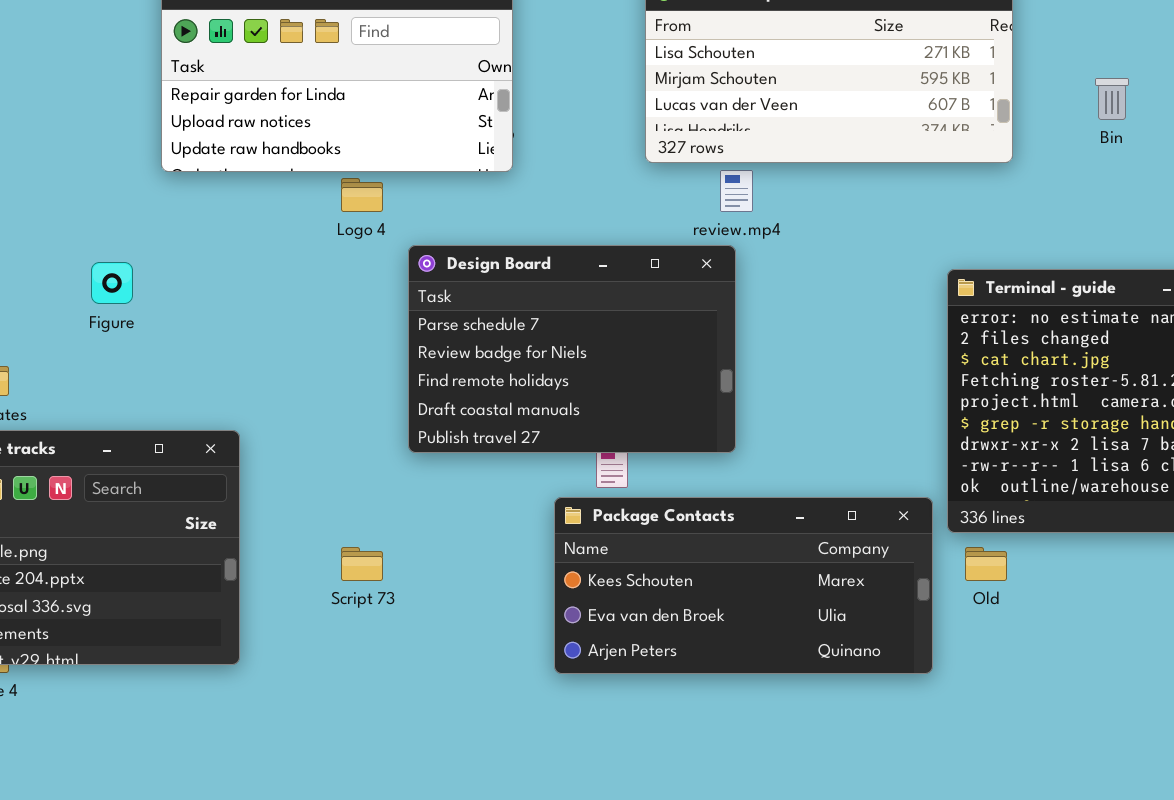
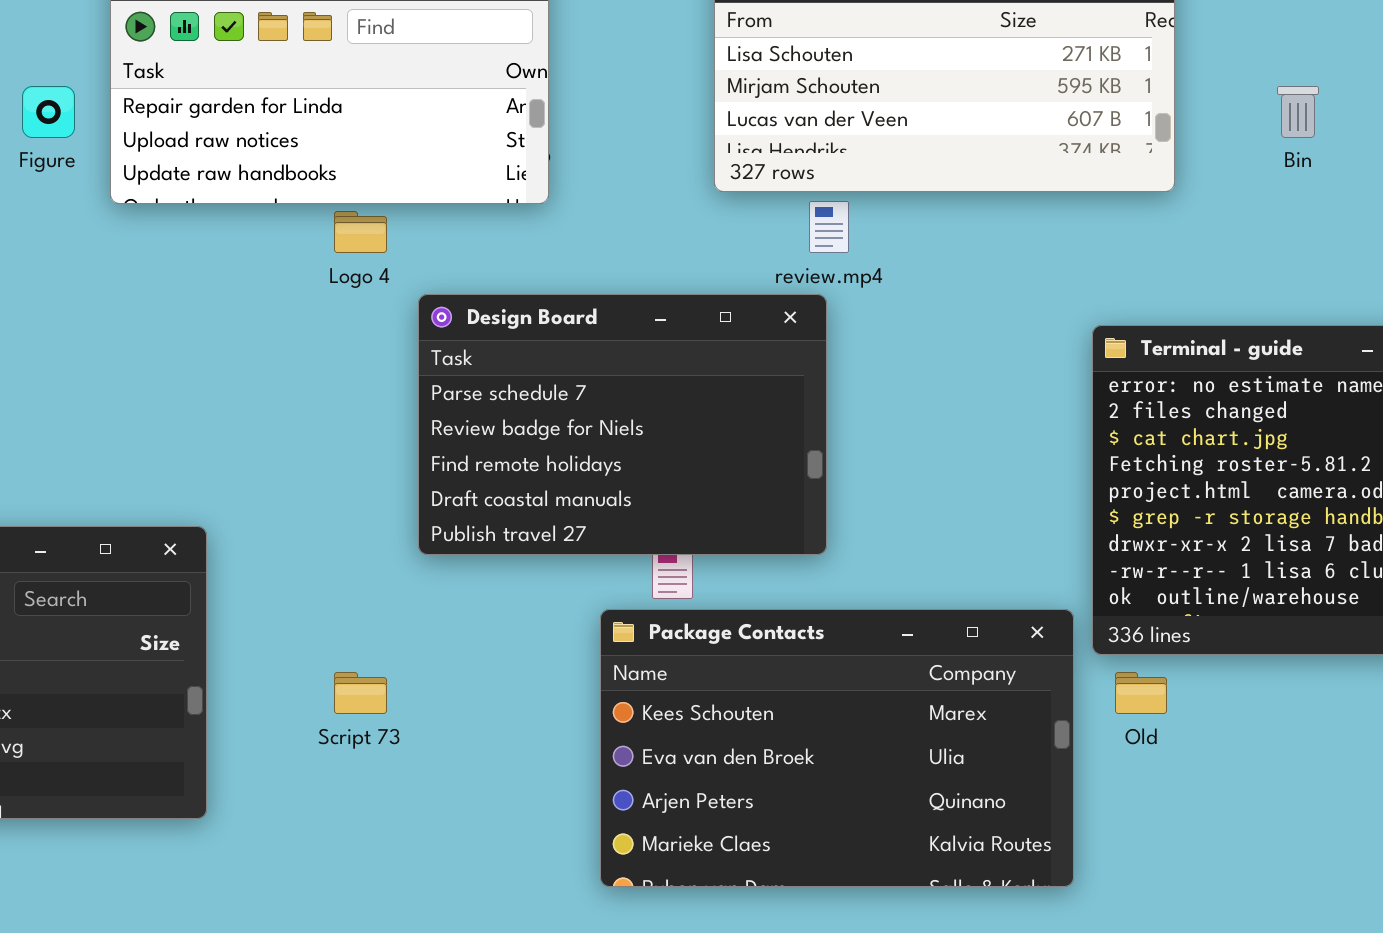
Figure: [91,262,133,304] -> [22,86,75,138], moved
Package Contacts: [554,497,933,674] -> [600,609,1074,887], resized

